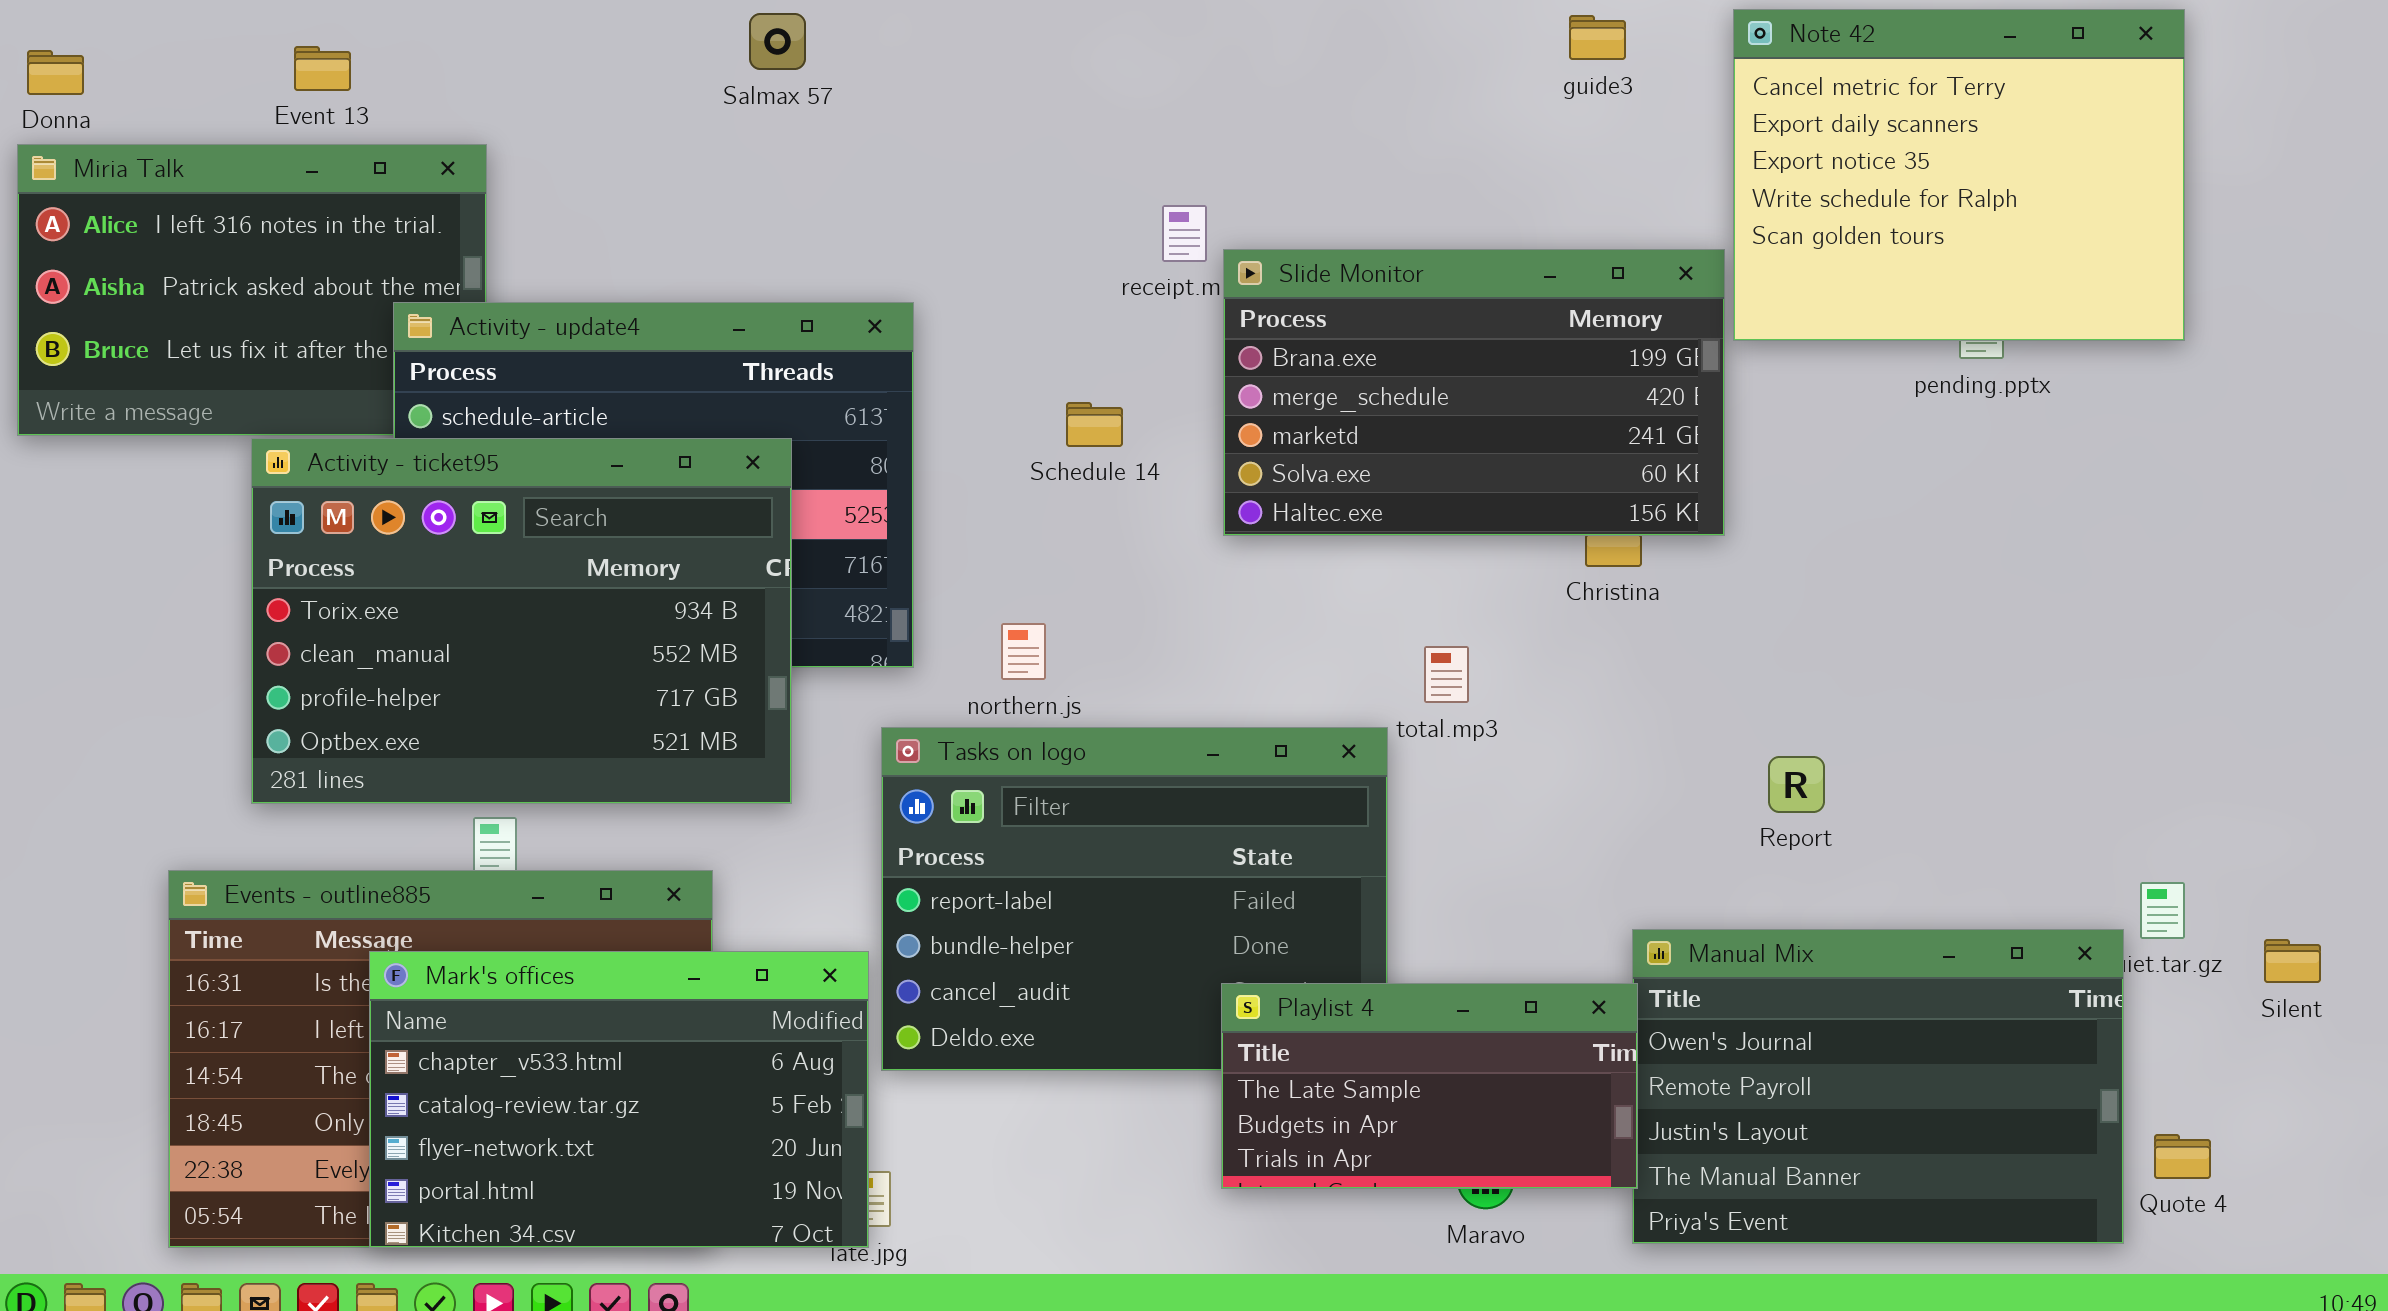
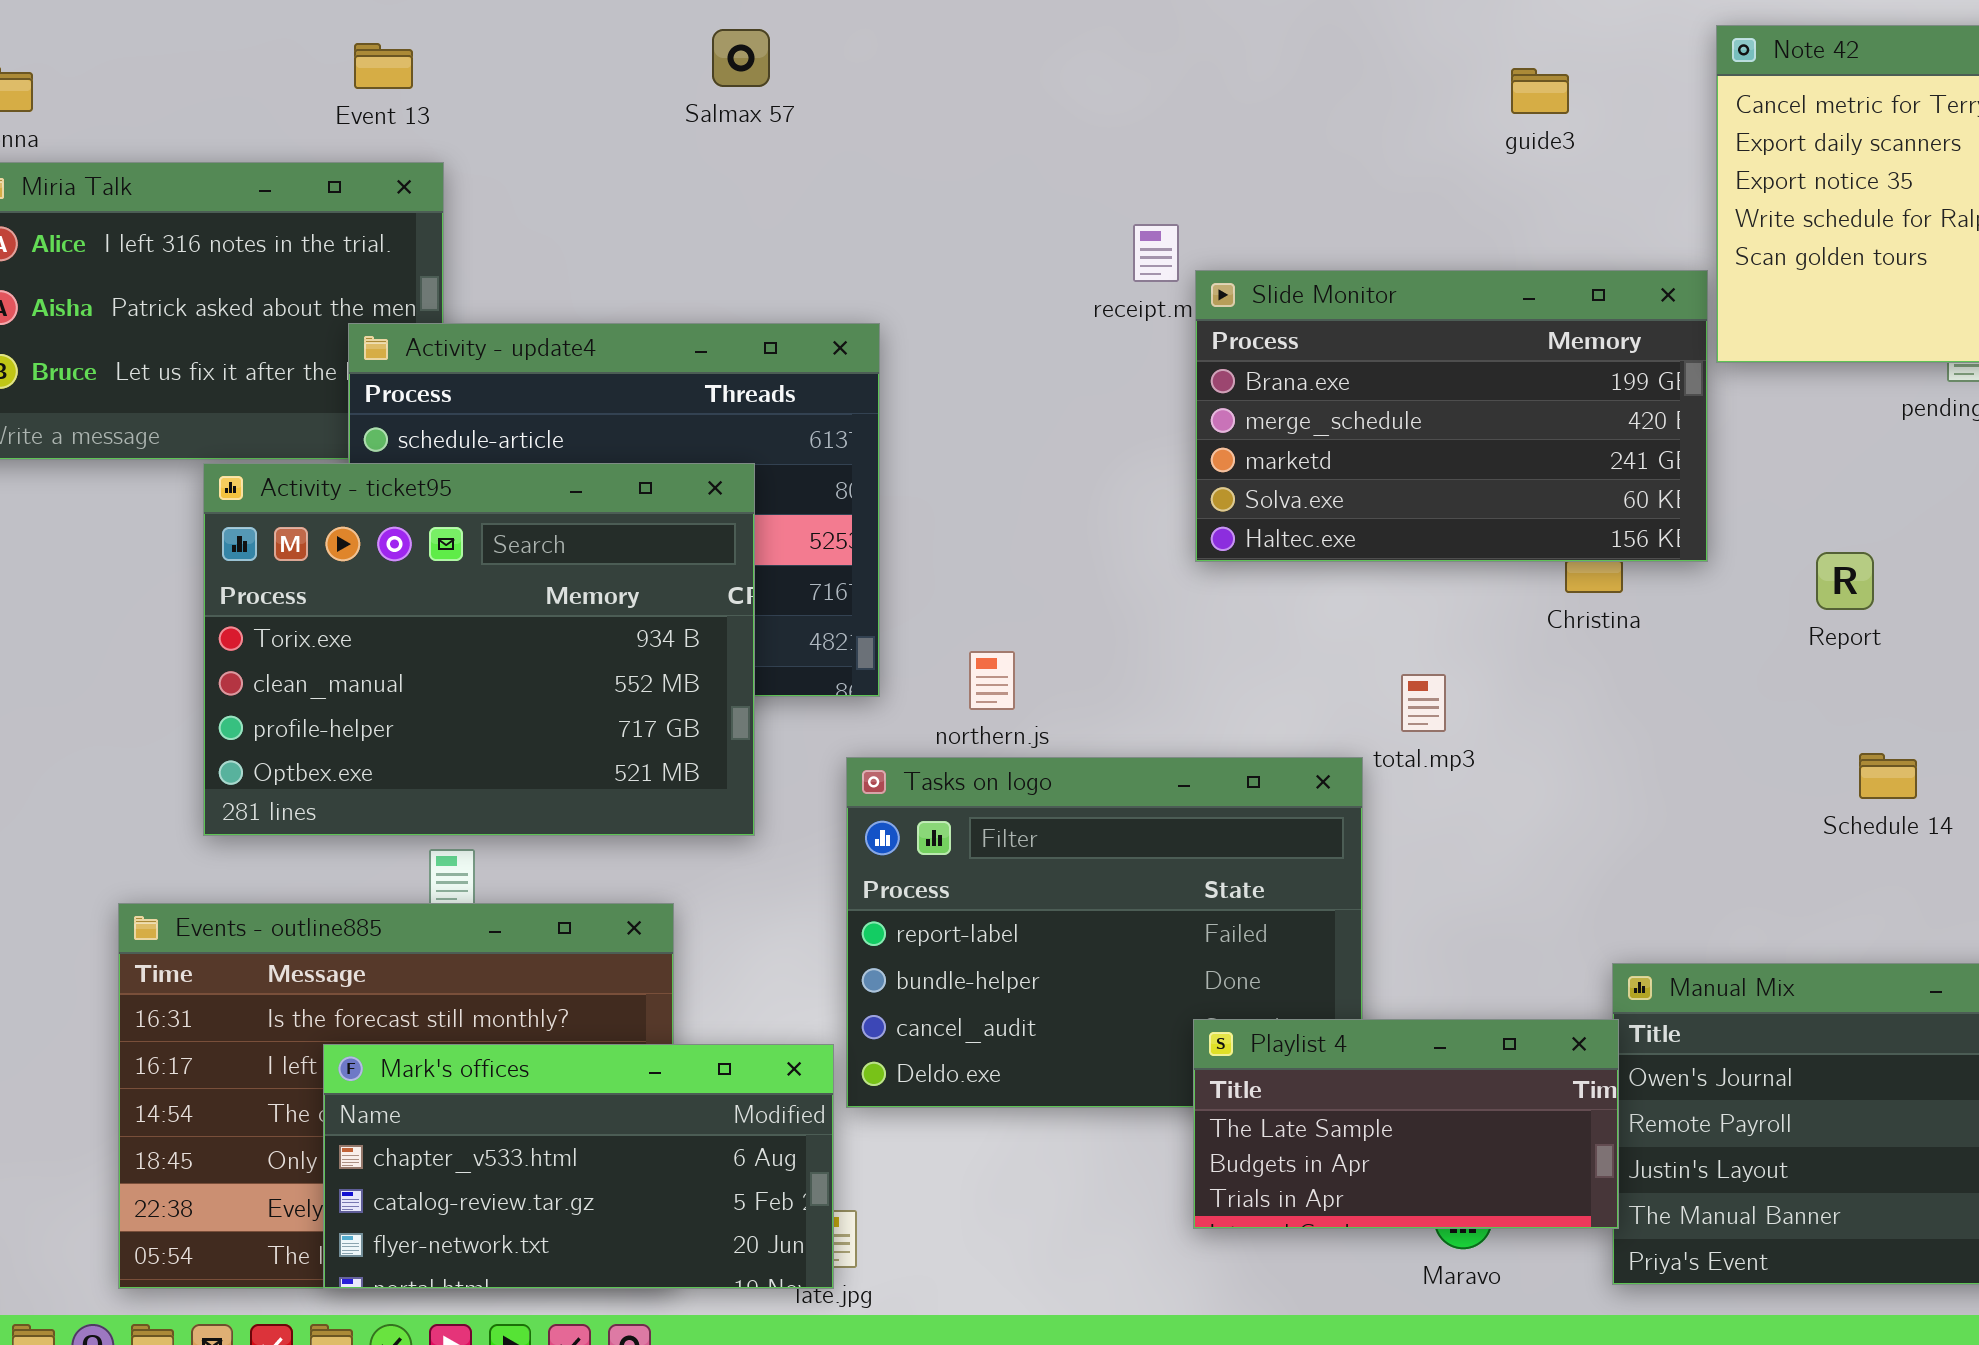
guide3: [1569,15,1626,60] -> [1511,68,1569,114], moved
Event 13: [294,46,351,91] -> [354,43,413,89], moved
Schedule 14: [1066,402,1123,447] -> [1859,753,1917,799], moved
Report: [1768,756,1825,813] -> [1816,552,1874,610], moved
Mark's offices: [369,951,869,1248] -> [323,1044,834,1289], resized

